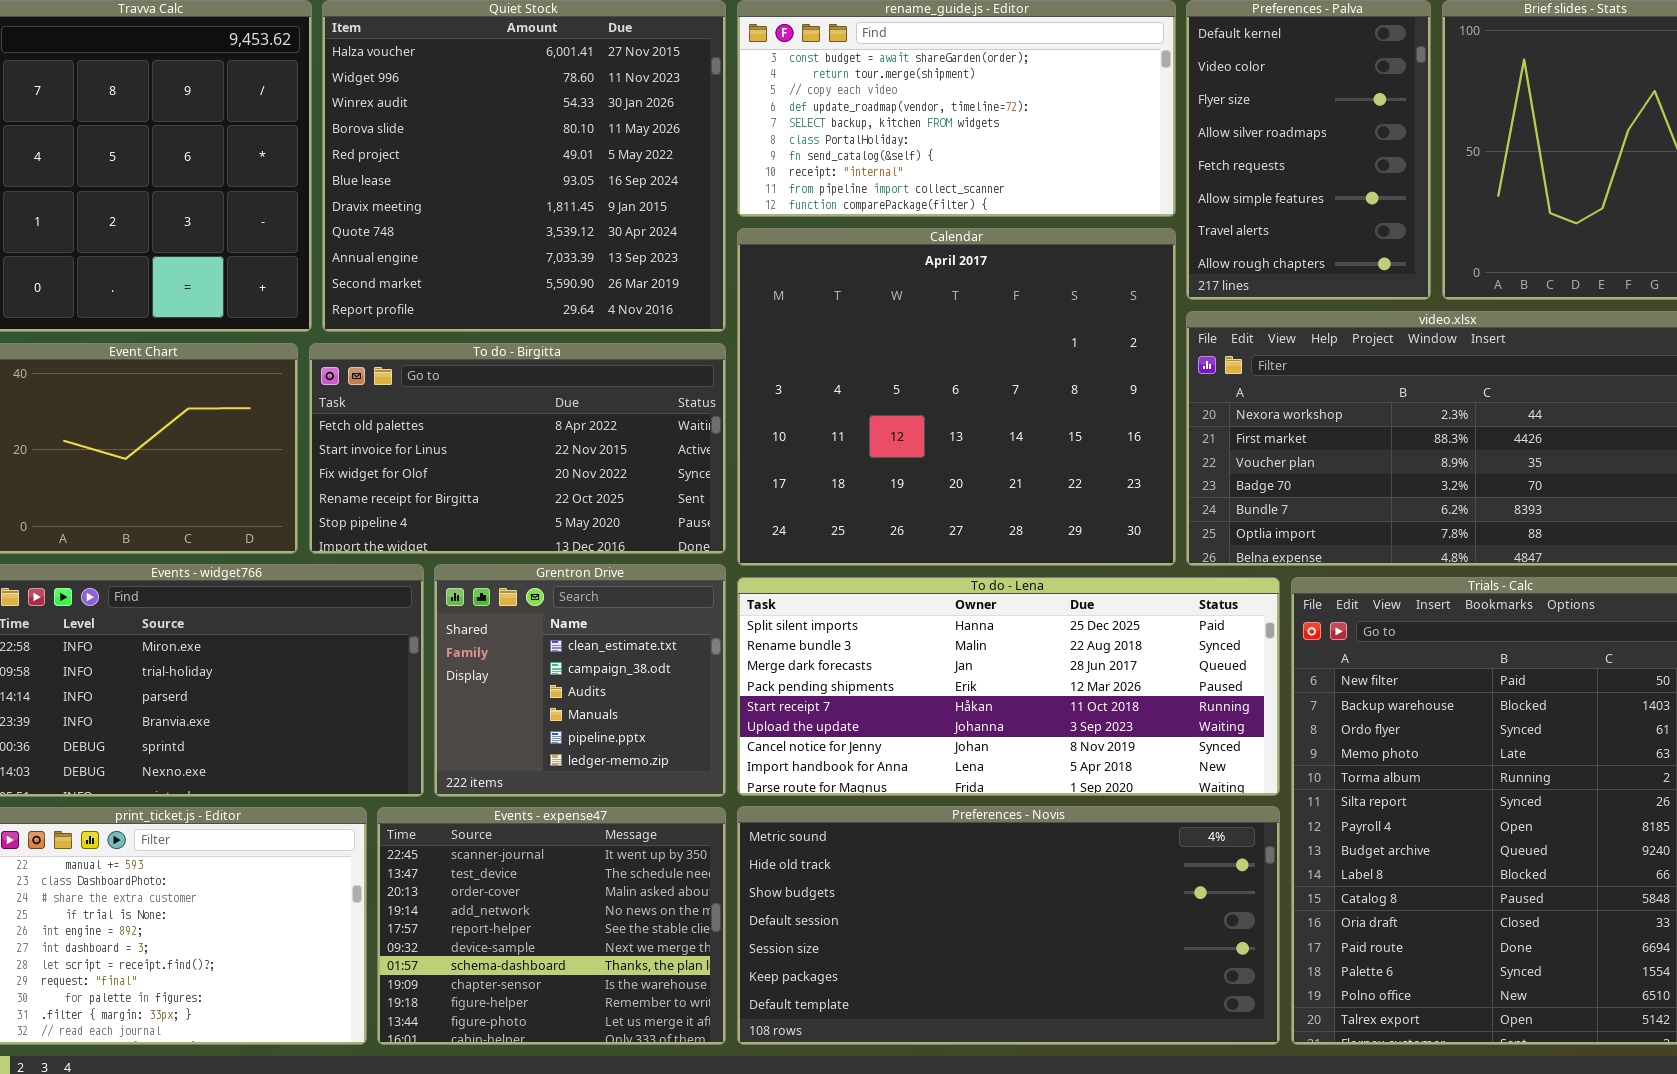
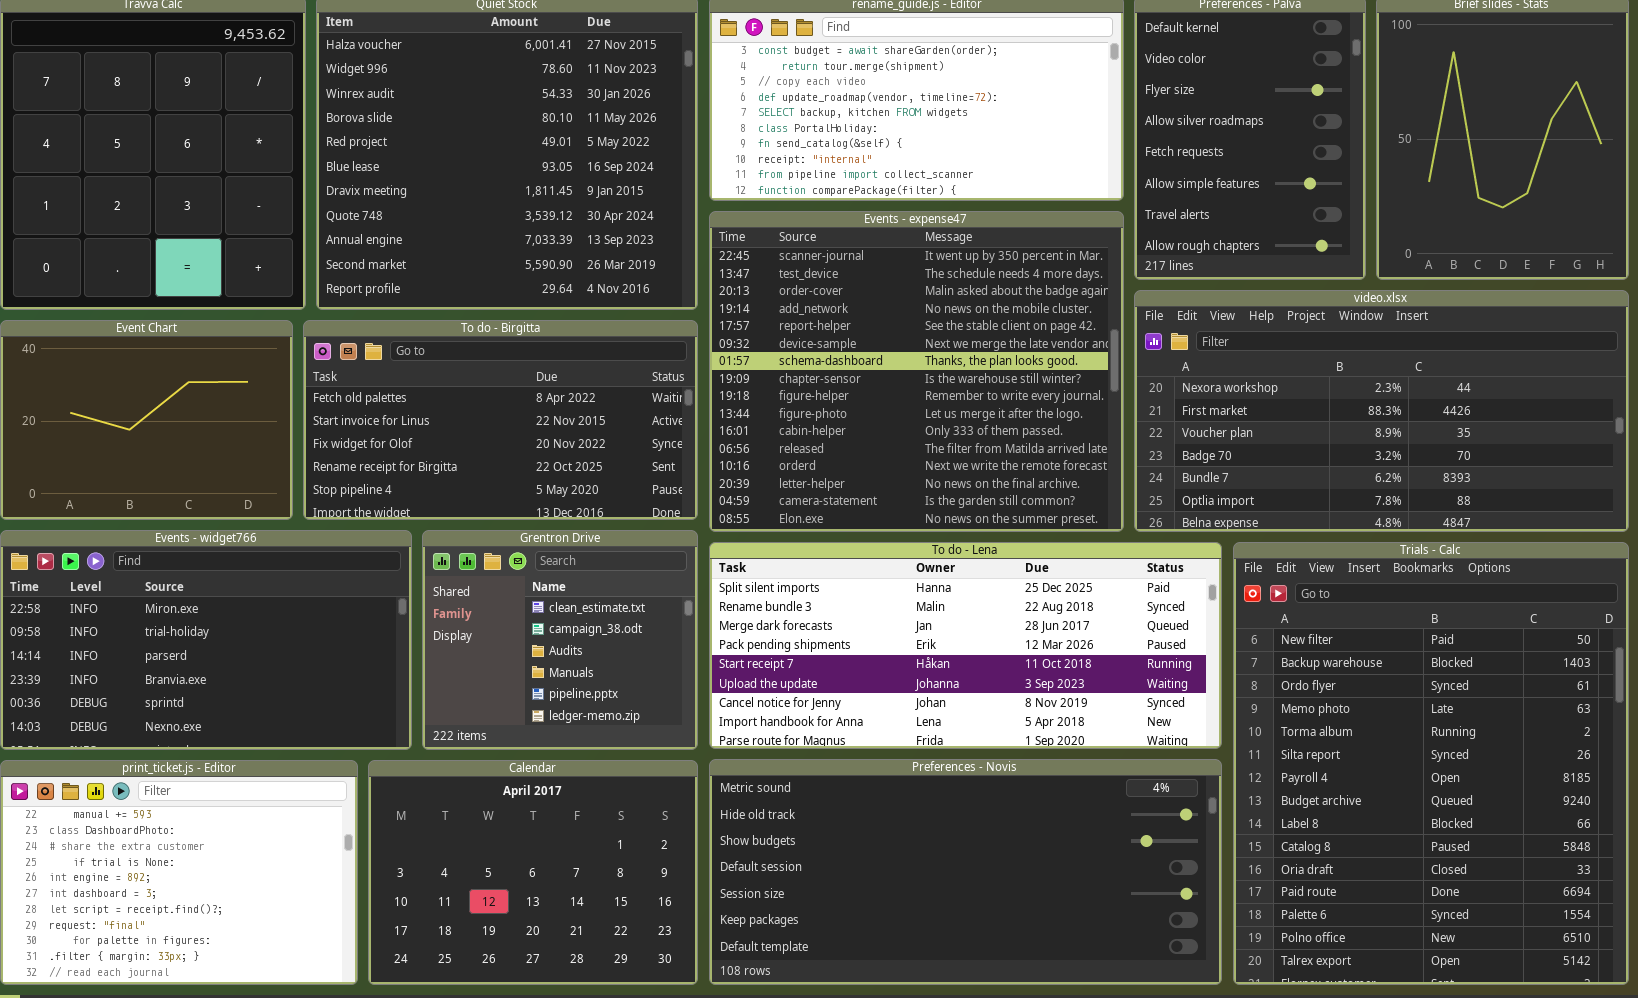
Calendar: [737,228,1176,566] -> [368,760,698,985], moved, resized
Events - expense47: [377,807,726,1045] -> [709,211,1124,532], moved, resized

